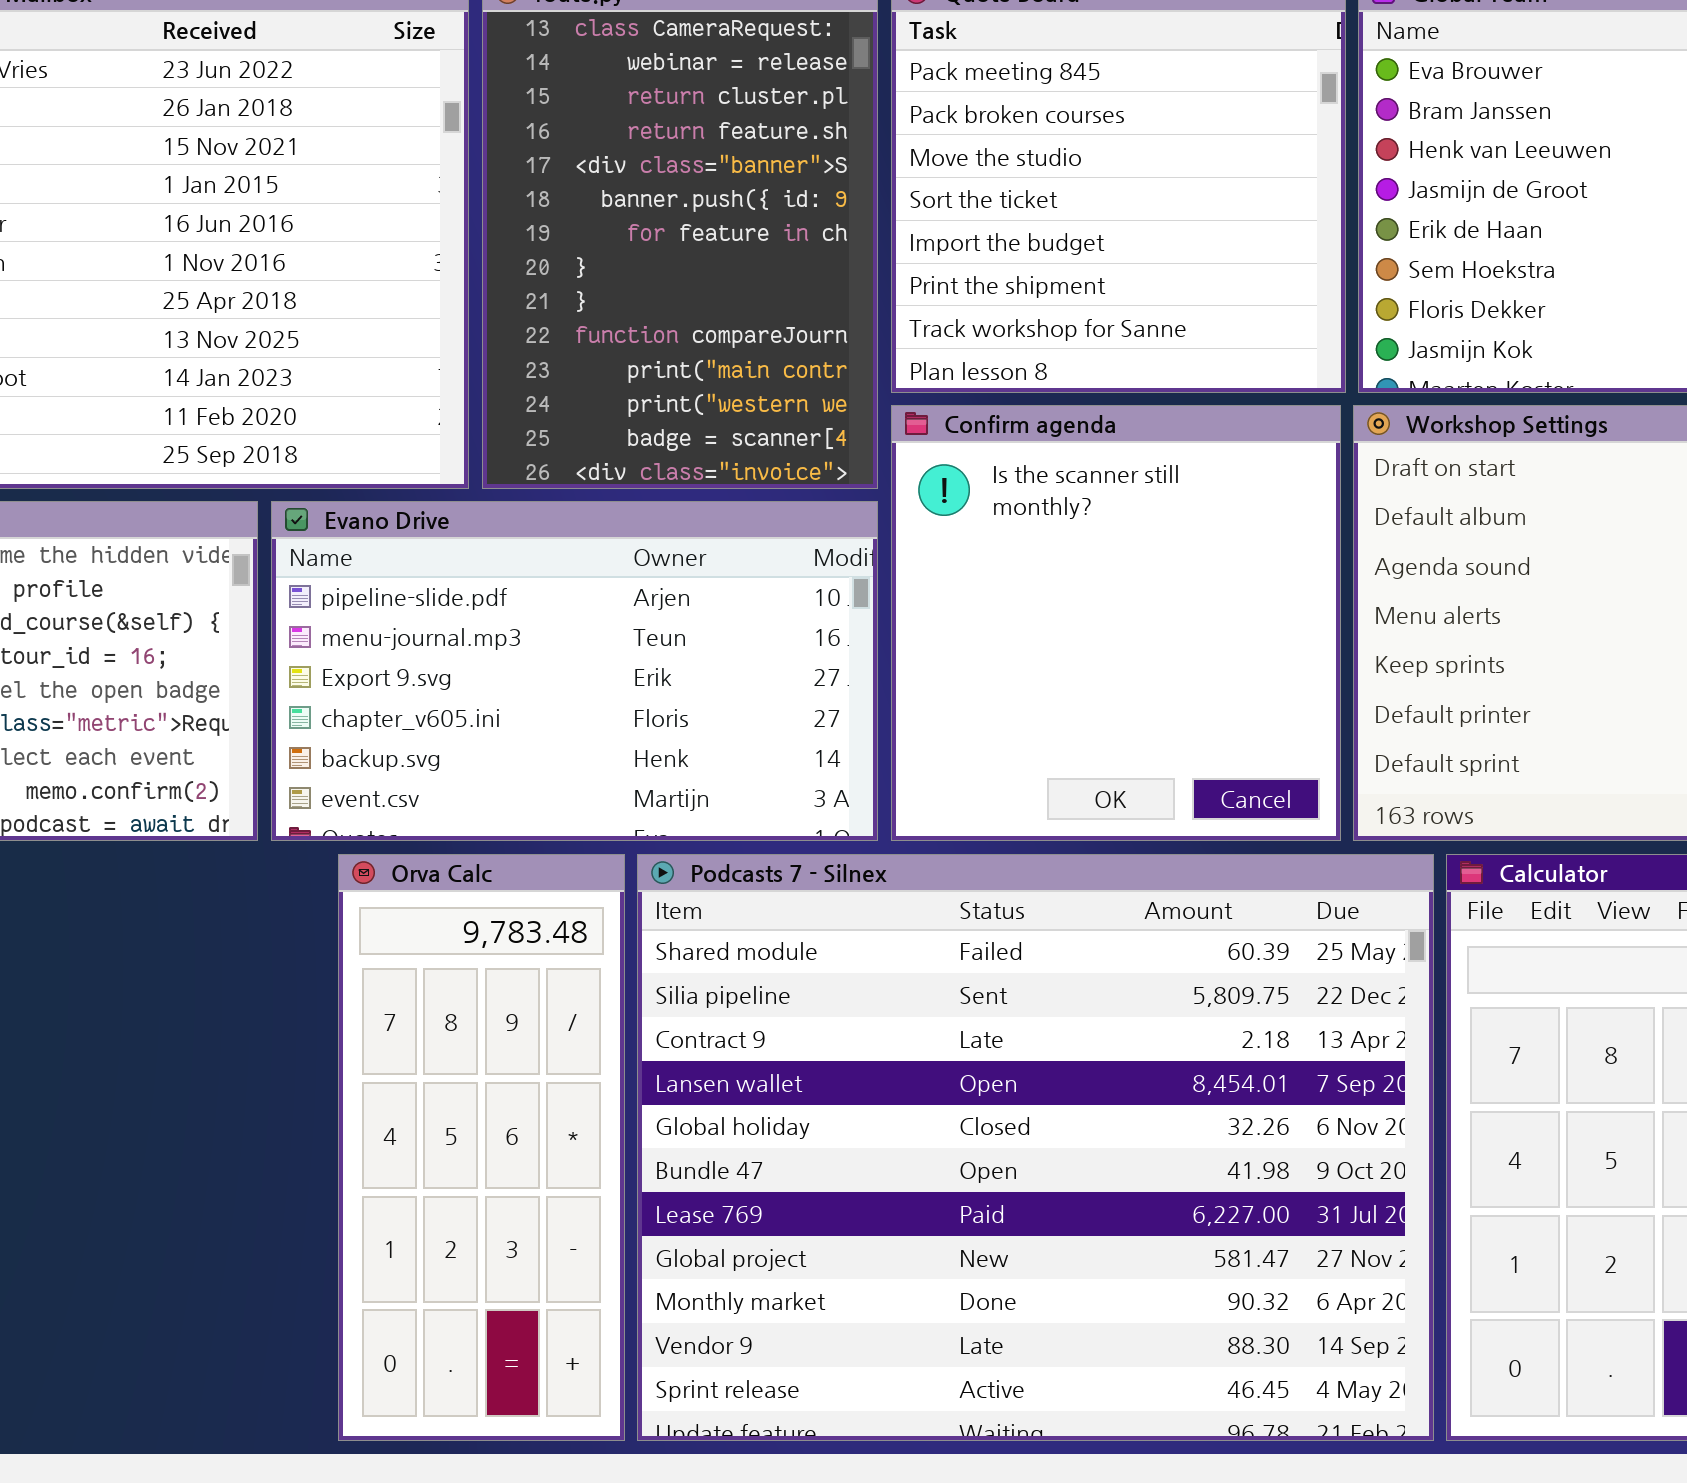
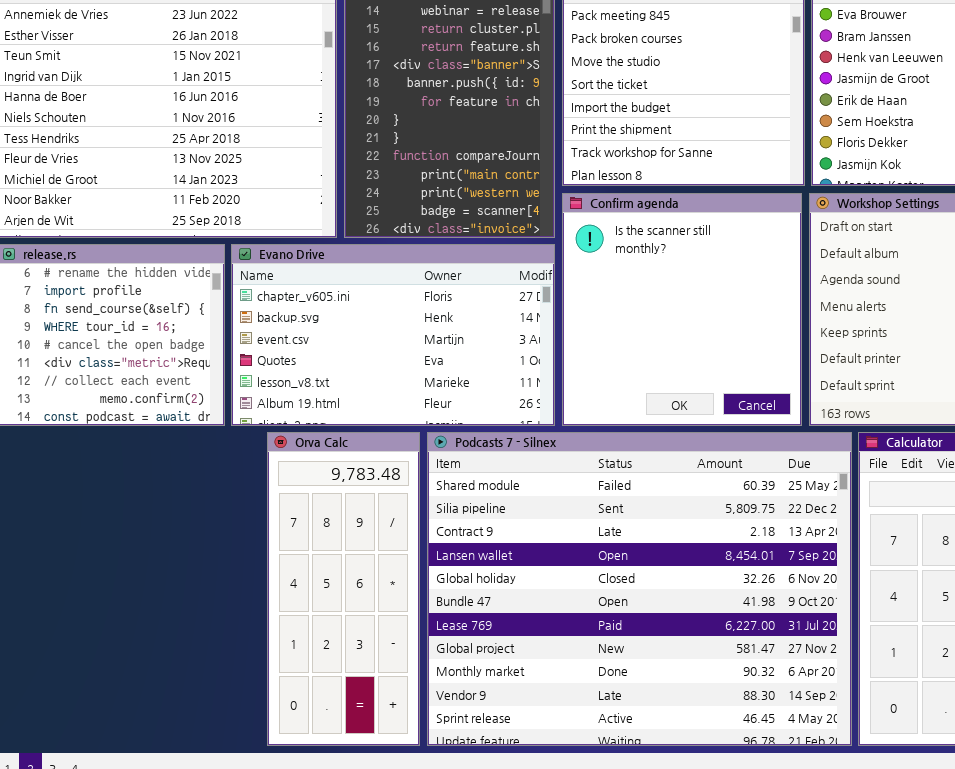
Evano Drive: [271,501,878,841] -> [231,244,555,426], scrolled down 3 rows

